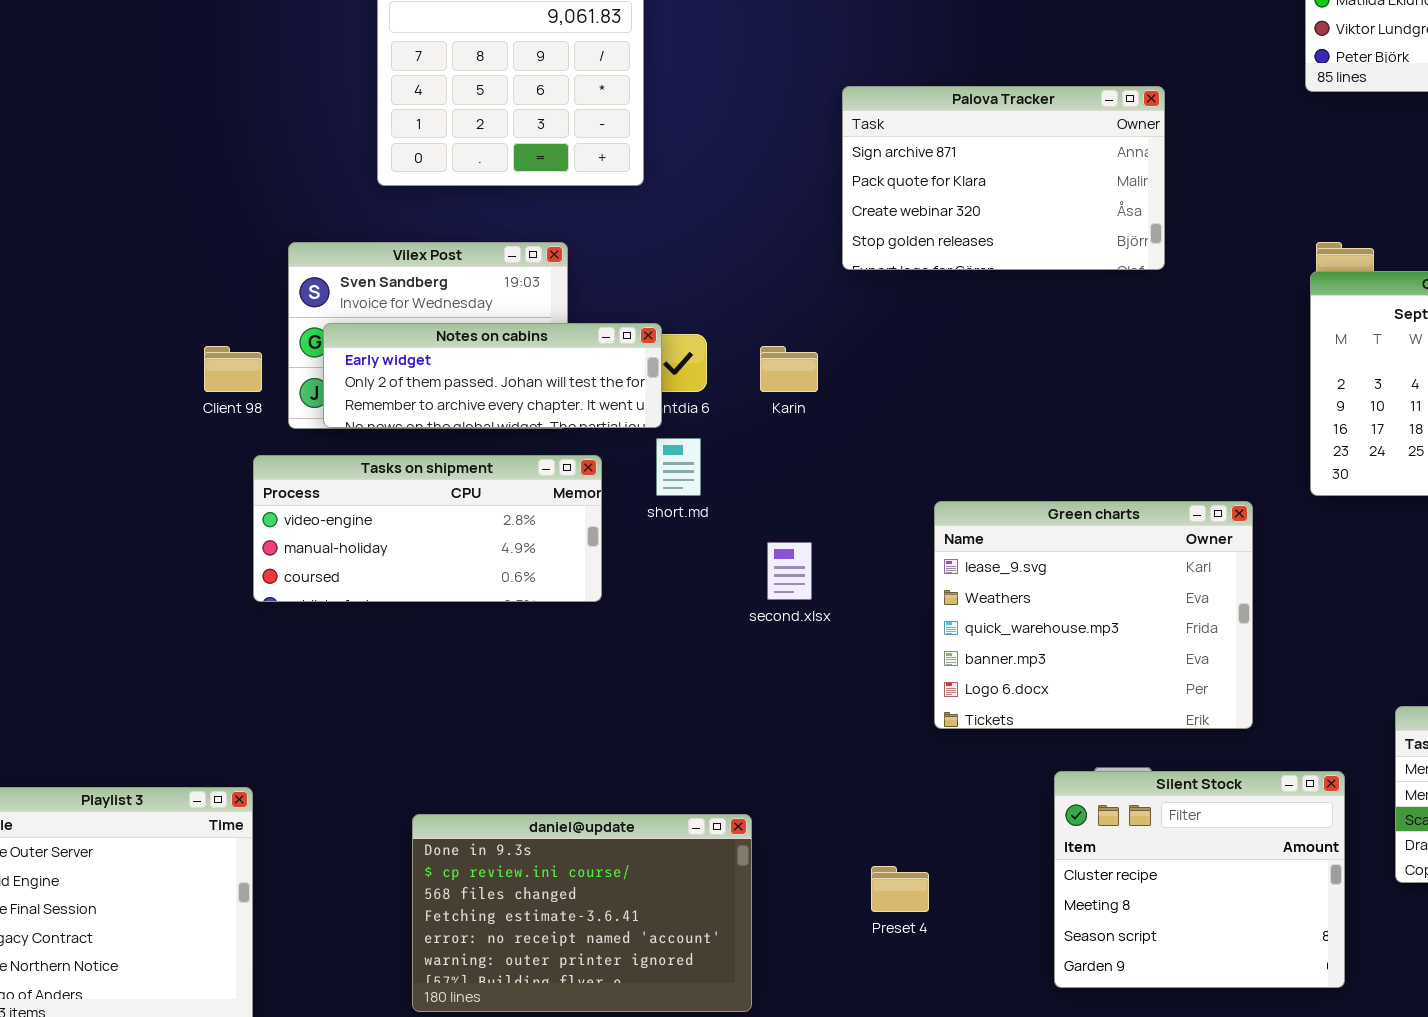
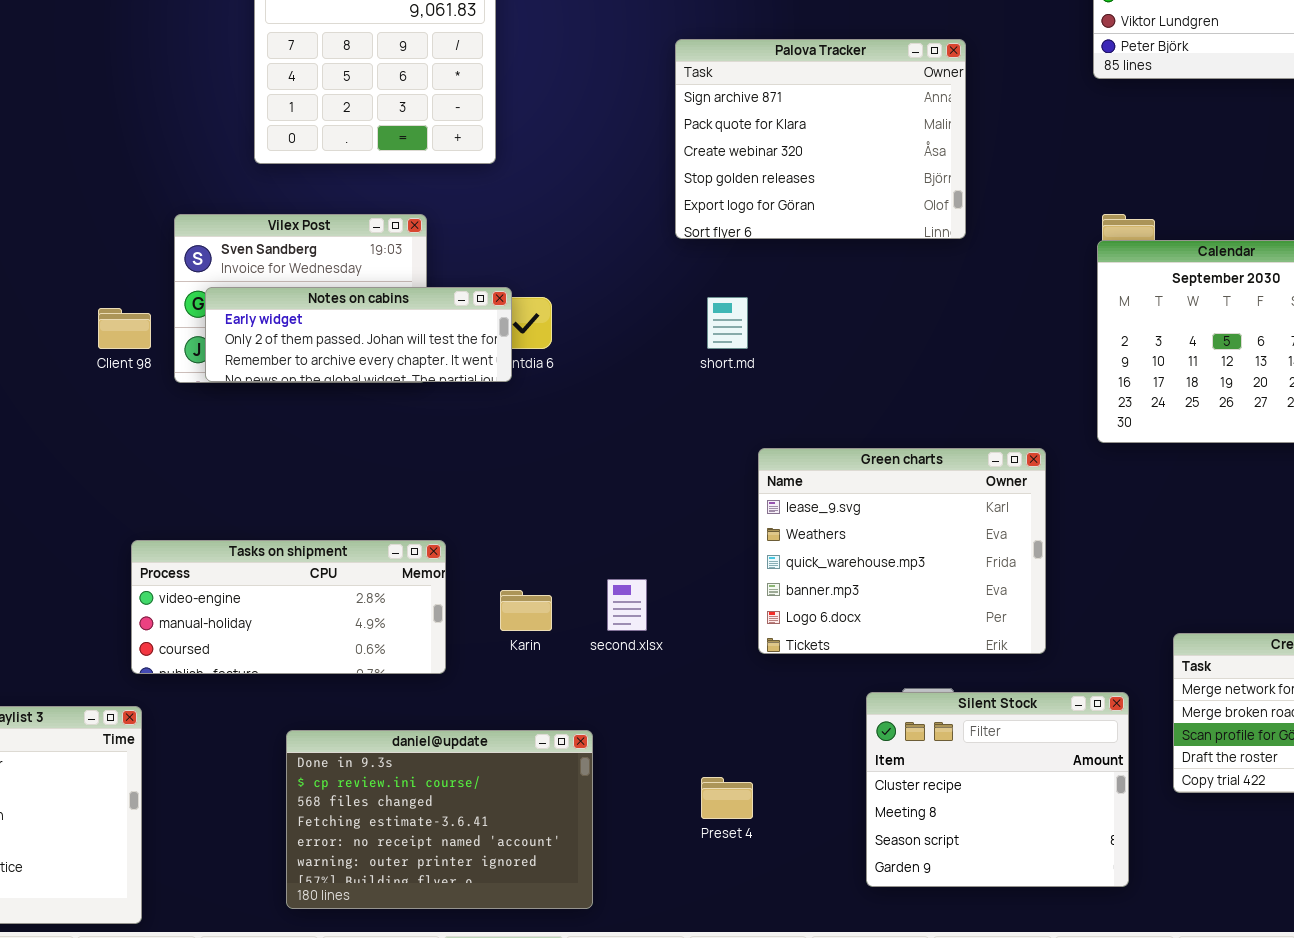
Palova Tracker: [842,86,1165,270] -> [675,39,966,239], resized
Karin: [760,346,818,392] -> [500,590,552,631], moved
short.md: [656,438,701,496] -> [707,297,748,349], moved
Tasks on shipment: [253,455,602,602] -> [131,540,446,674], moved
second.xlsx: [767,542,812,600] -> [607,579,647,631], moved

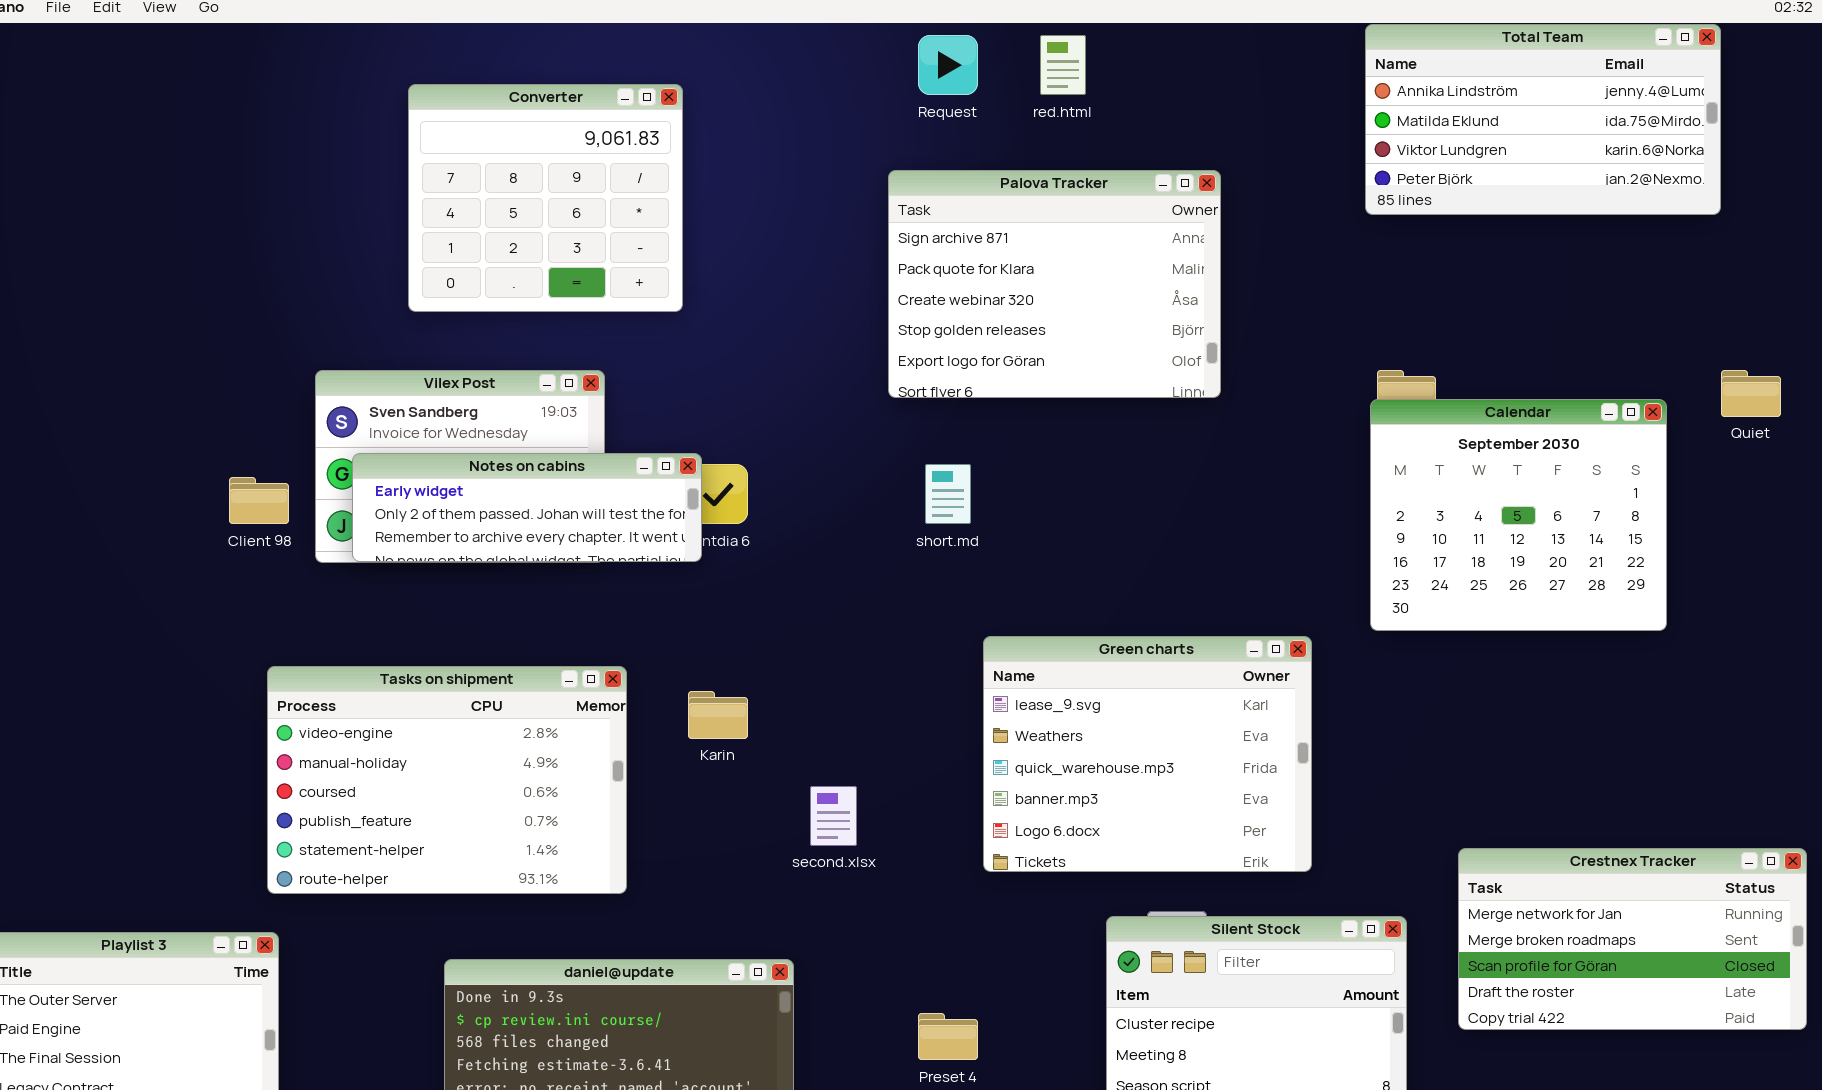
Tasks on shipment: [131,540,446,674] -> [267,666,627,894], resized
Karin: [500,590,552,631] -> [688,691,748,739], moved

